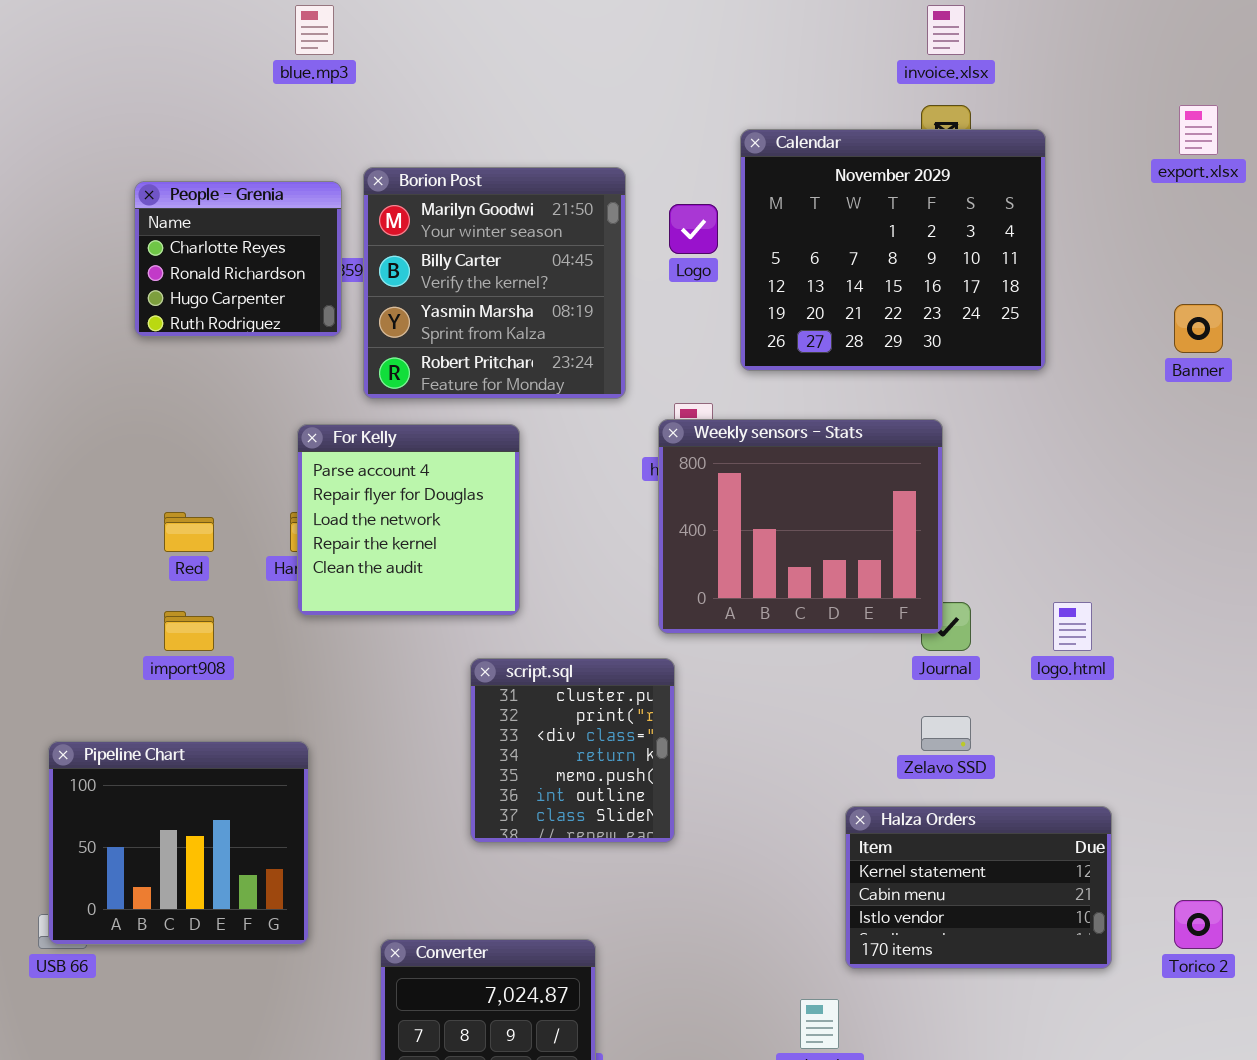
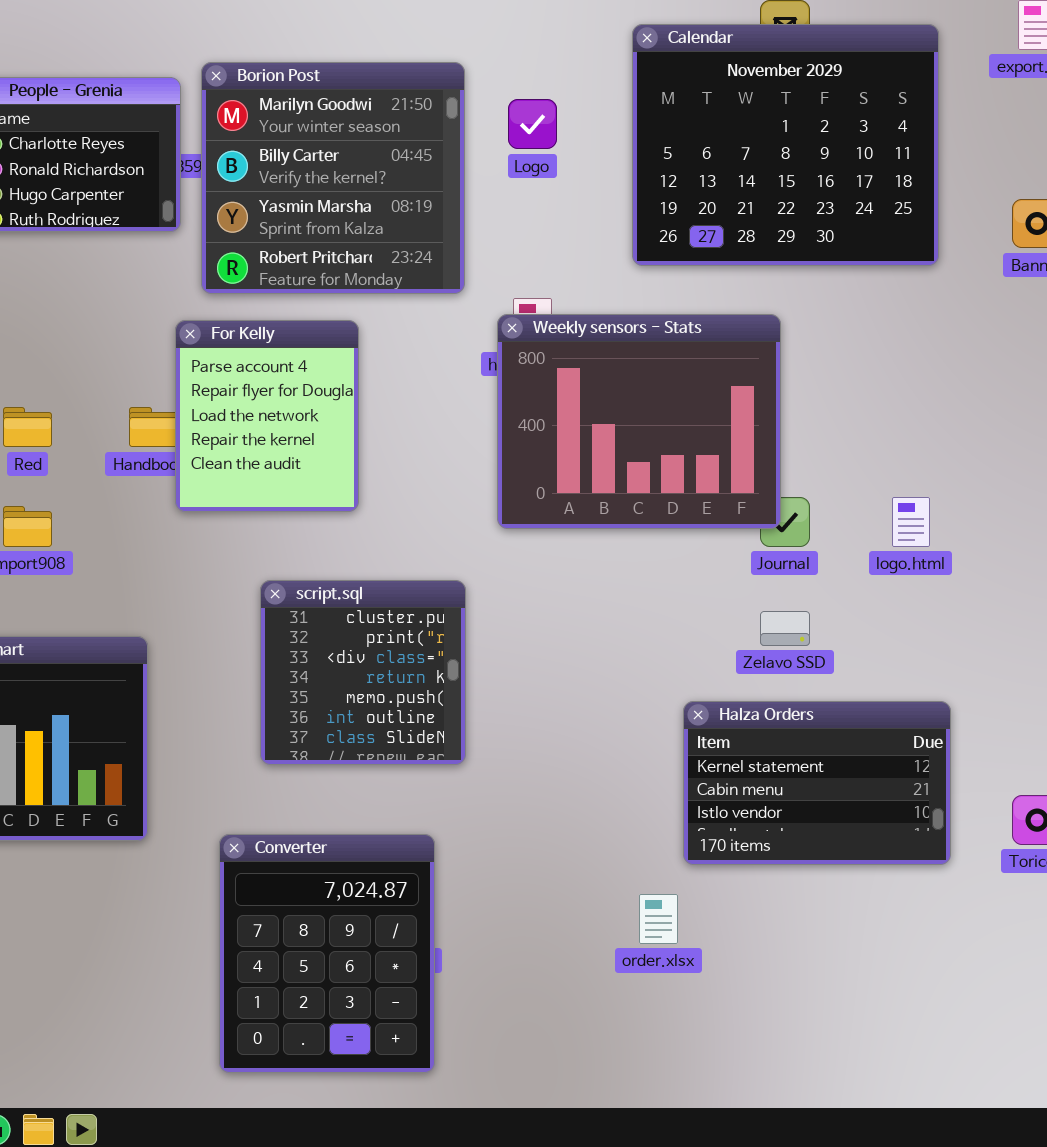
Calendar: [740,129,1046,371] -> [632,24,939,266], moved
For Kelly: [297,424,520,616] -> [175,320,359,512], resized
script.sql: [470,658,675,843] -> [260,580,466,765], moved

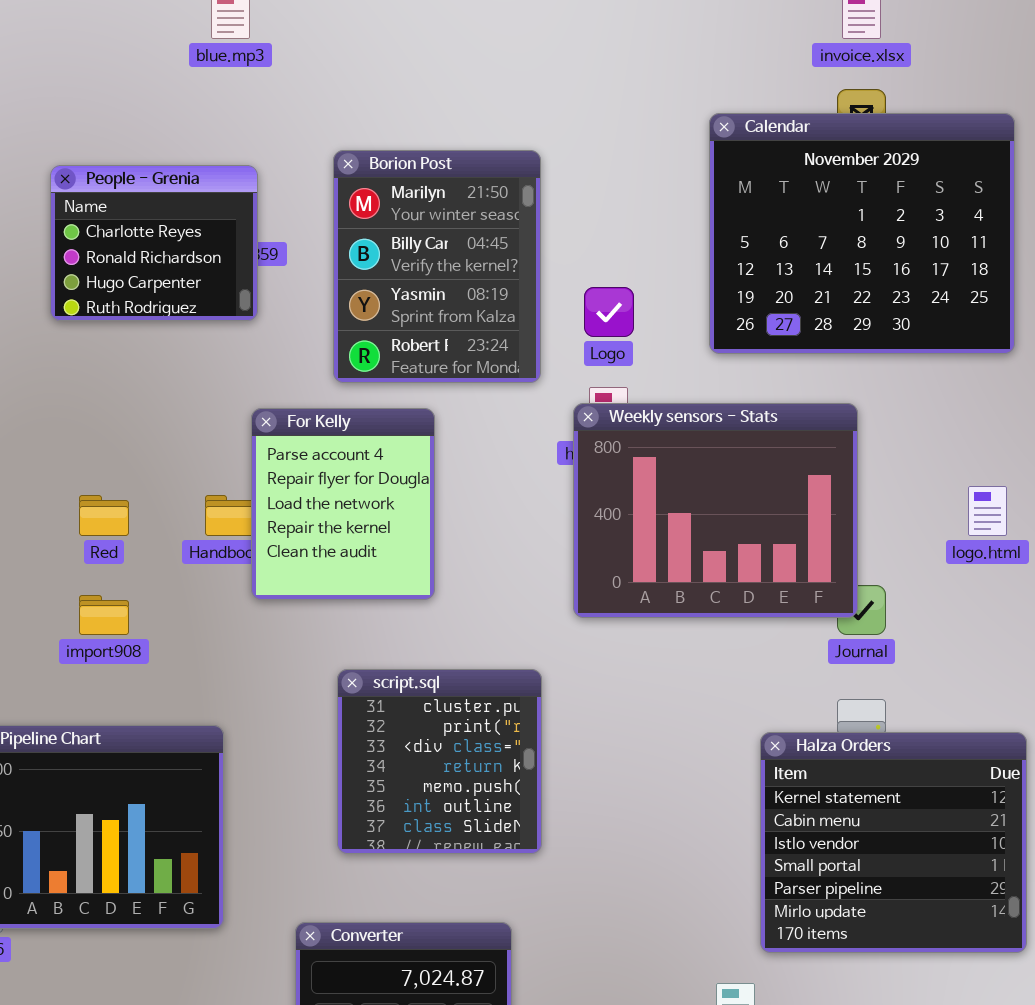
Borion Post: [201,62,465,294] -> [333,150,541,383], resized
Logo: [508,99,557,149] -> [584,287,634,337], moved
logo.html: [892,497,930,547] -> [968,486,1007,536], moved
Halza Orders: [683,701,951,865] -> [760,732,1027,953], resized

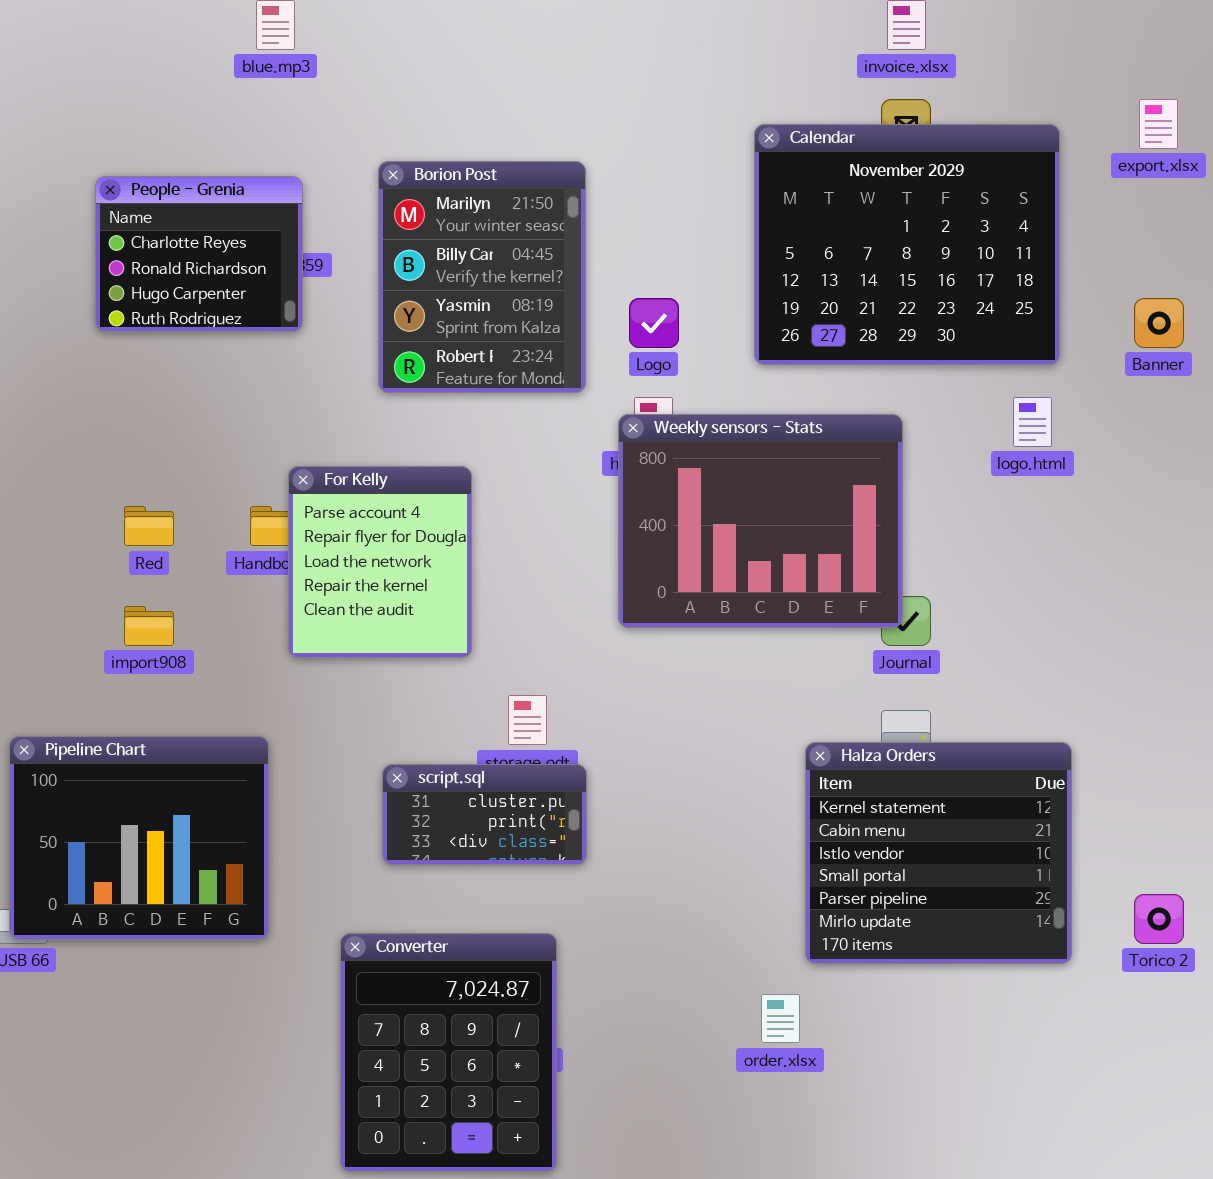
For Kelly: [251,408,435,600] -> [288,466,472,658], moved
logo.html: [968,486,1007,536] -> [1013,397,1052,447], moved
script.sql: [337,669,542,854] -> [382,764,587,865], resized

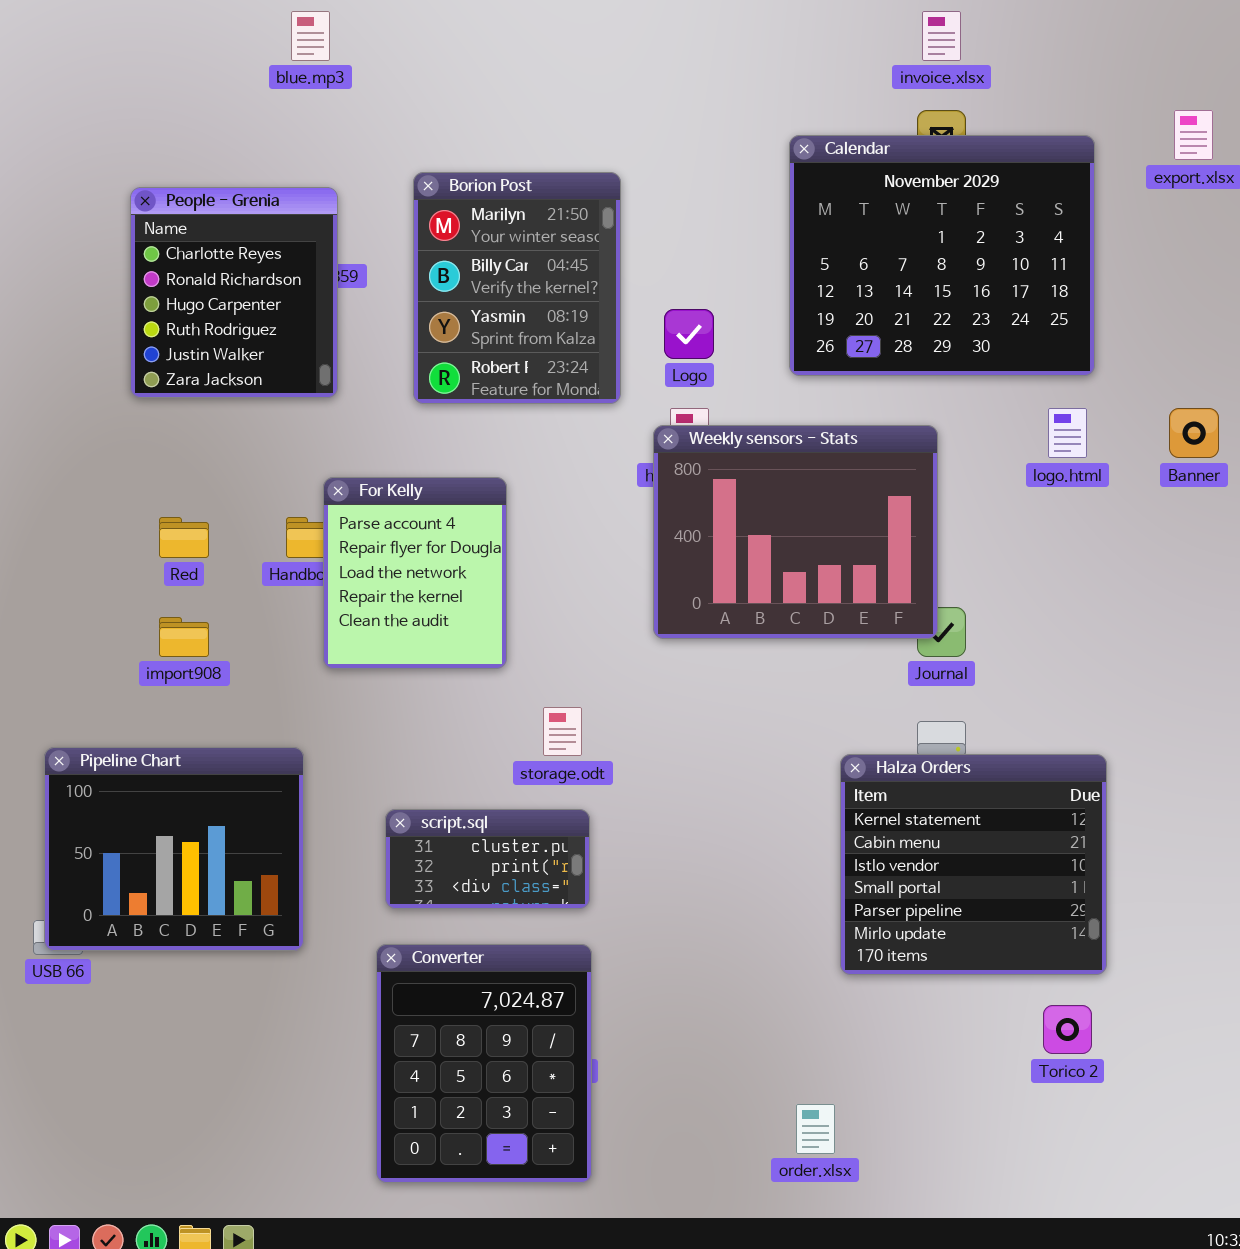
People - Grenia: [95,176,303,332] -> [130,187,338,398], resized
Banner: [1134,298,1184,348] -> [1169,408,1219,458], moved
script.sql: [382,764,587,865] -> [385,809,590,909], moved
Torico 2: [1134,894,1184,944] -> [1043,1005,1092,1054], moved
order.xlsx: [761,994,800,1043] -> [796,1104,835,1154], moved

